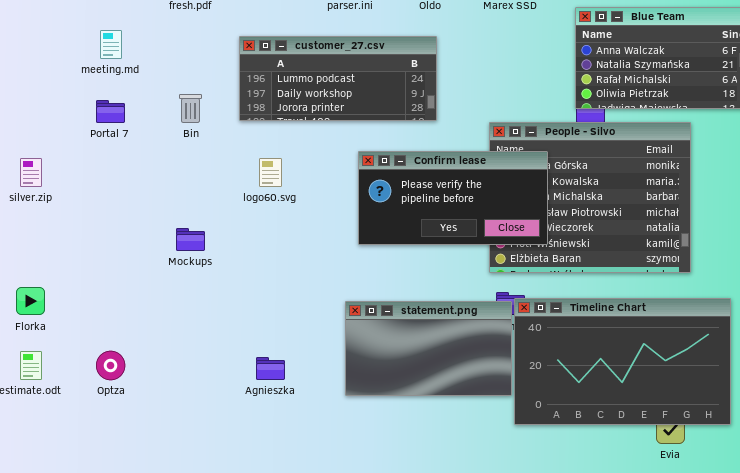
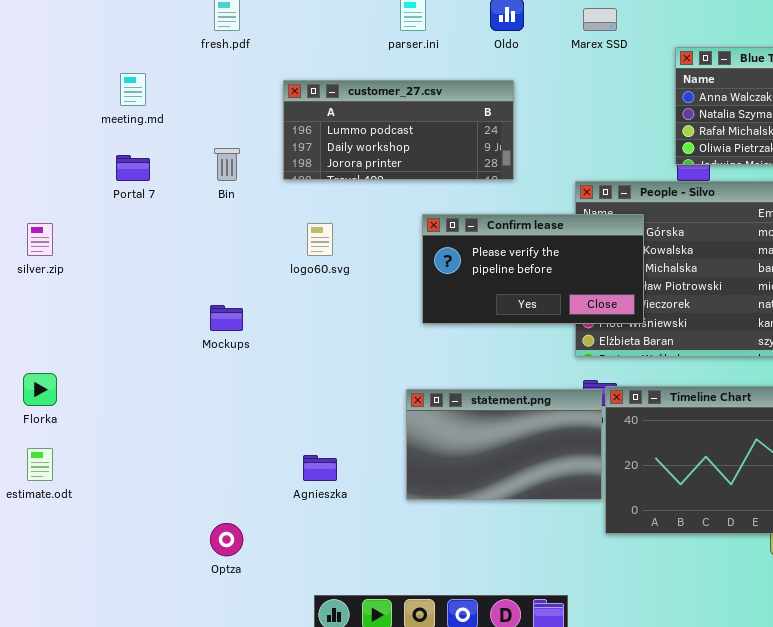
Optza: [96,351,125,380] -> [210,523,243,556], moved

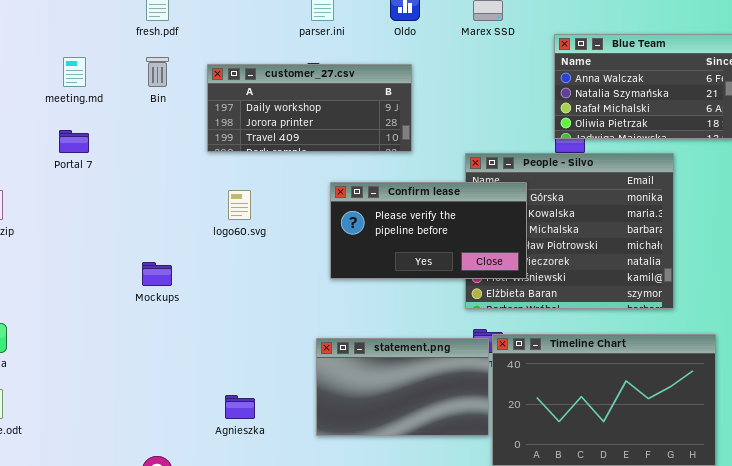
customer_27.csv: [283,80,514,180] -> [207,64,412,152], scrolled down 1 row
Bin: [214,148,240,181] -> [146,57,169,87], moved

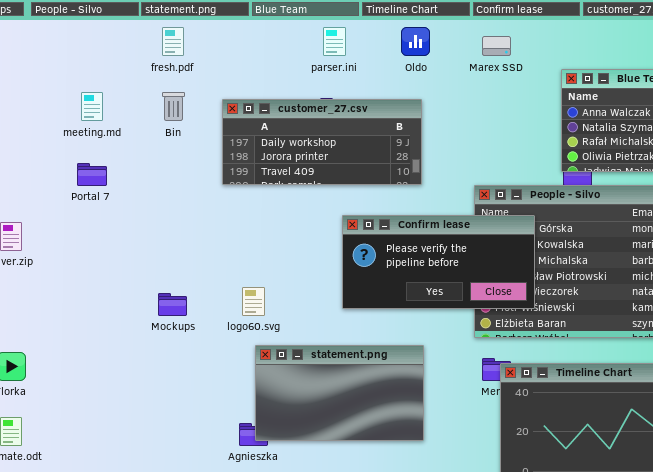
logo60.svg: [228,190,251,220] -> [242,287,265,316], moved
statement.png: [316,338,489,436] -> [255,345,424,441], moved

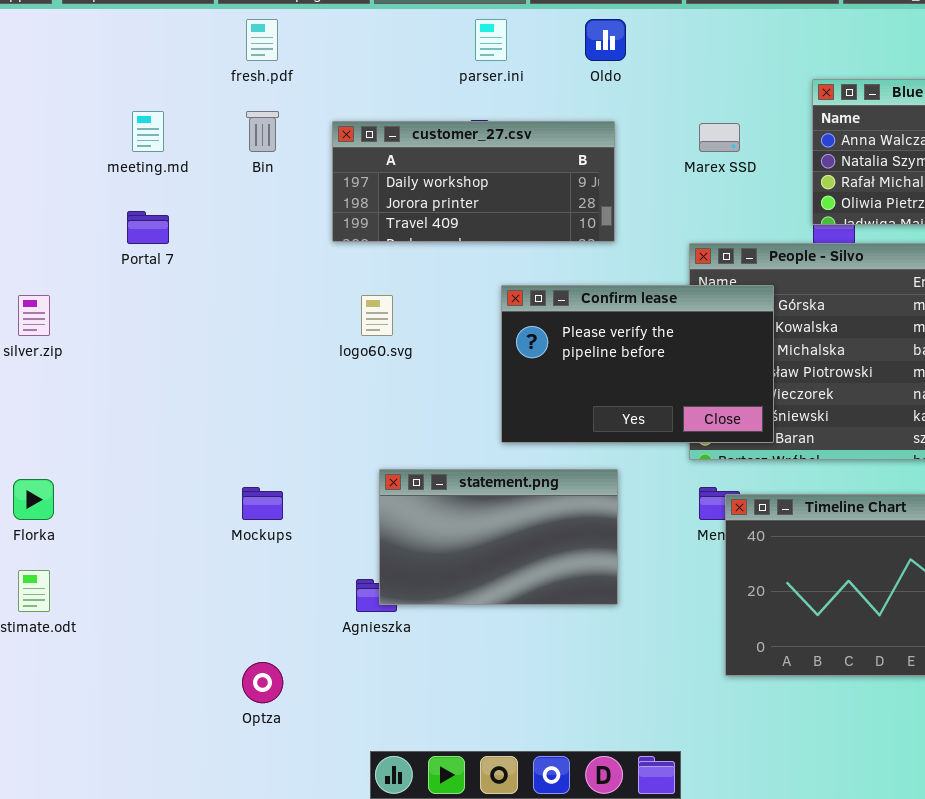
Marex SSD: [482,36,511,56] -> [699,123,740,152], moved
Confirm lease: [342,215,535,309] -> [501,285,774,443], resized
logo60.svg: [242,287,265,316] -> [361,295,393,336], moved
Mockups: [158,293,187,316] -> [242,487,283,520], moved

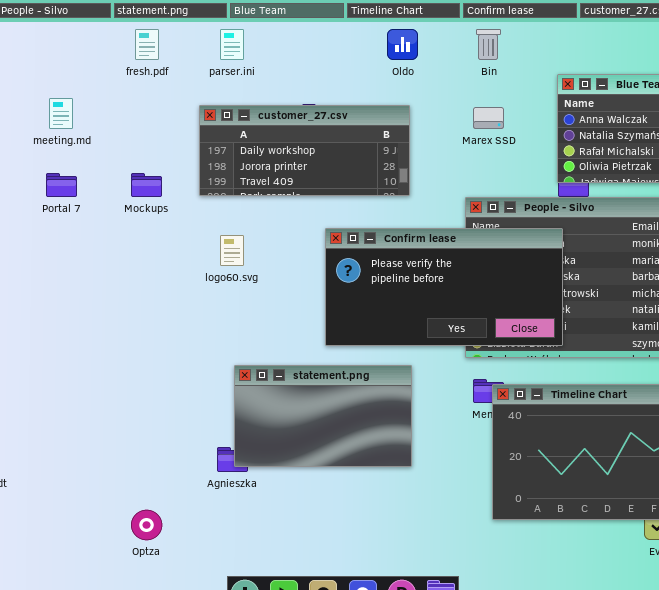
parser.ini: [475,19,507,61] -> [220,29,244,60], moved
Bin: [246,111,279,152] -> [476,29,501,60], moved
Confirm lease: [501,285,774,443] -> [325,228,563,346], resized
Mockups: [242,487,283,520] -> [131,173,162,197], moved

